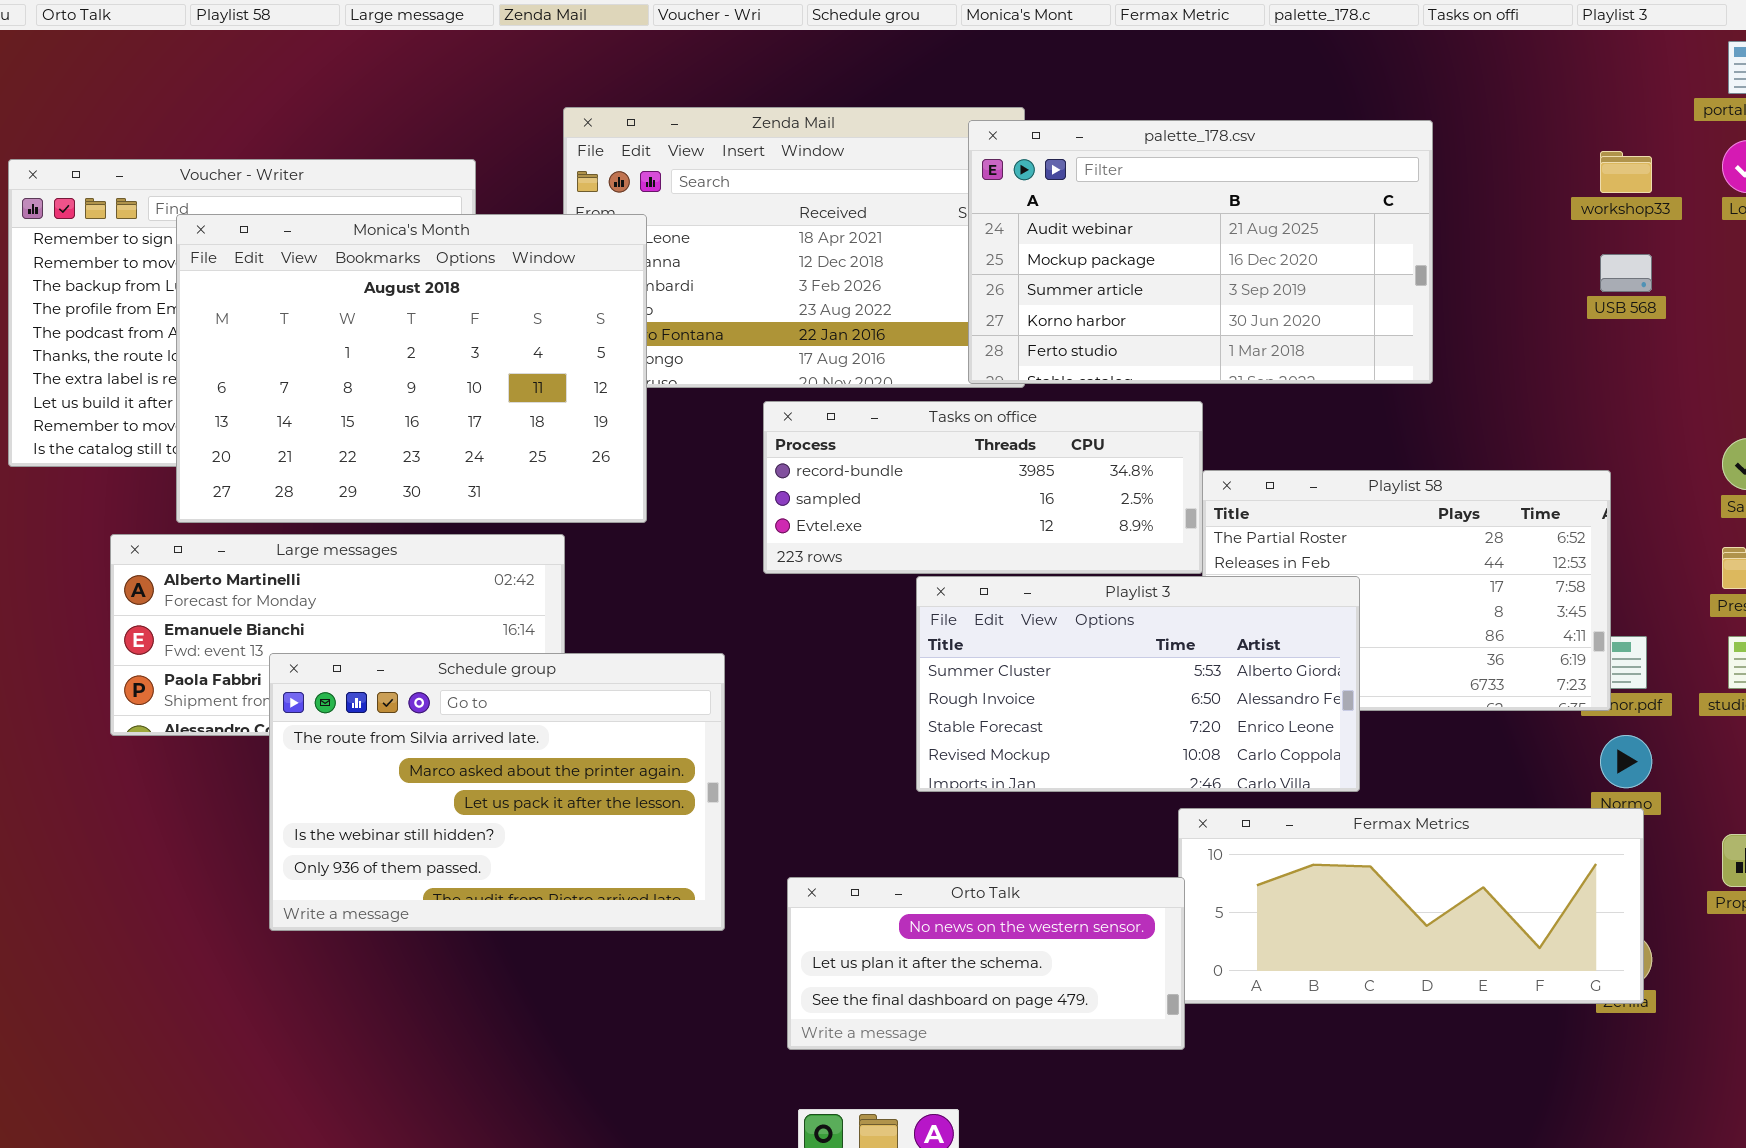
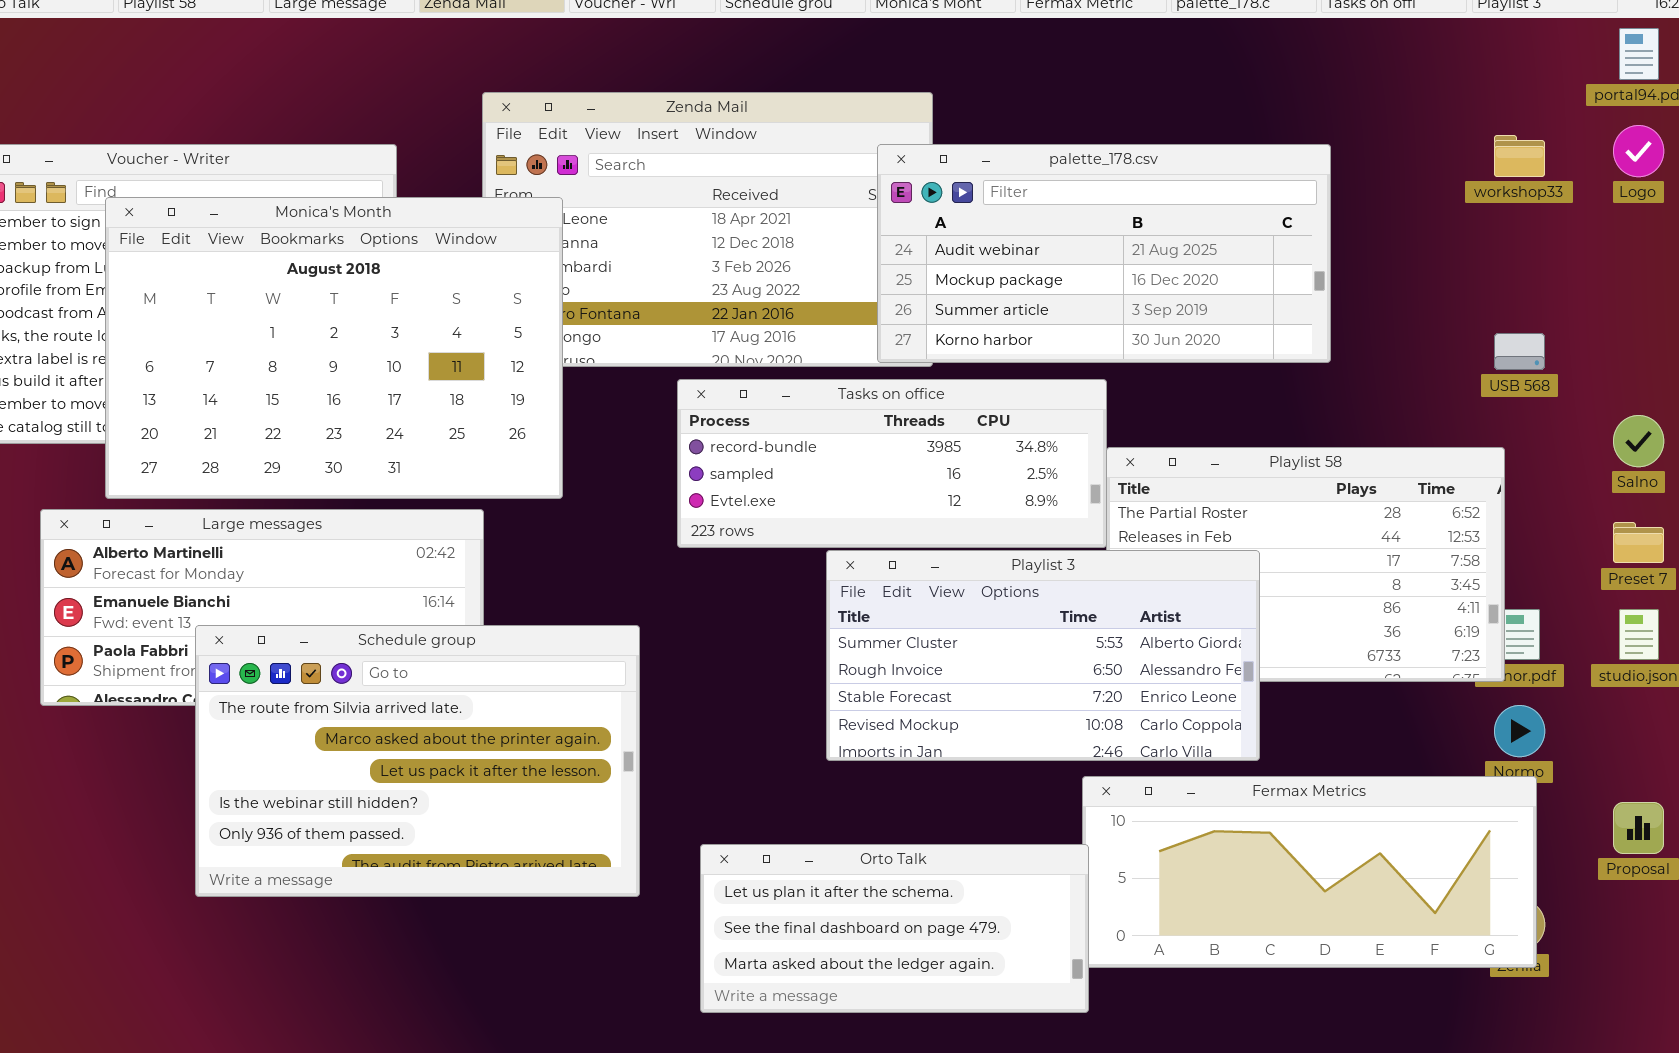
palette_178.csv: [968,120,1433,384] -> [877,144,1331,363], resized
USB 568: [1600,254,1652,292] -> [1494,333,1545,370], moved
Orto Talk: [787,877,1185,1050] -> [700,844,1089,1013], scrolled down 1 row

